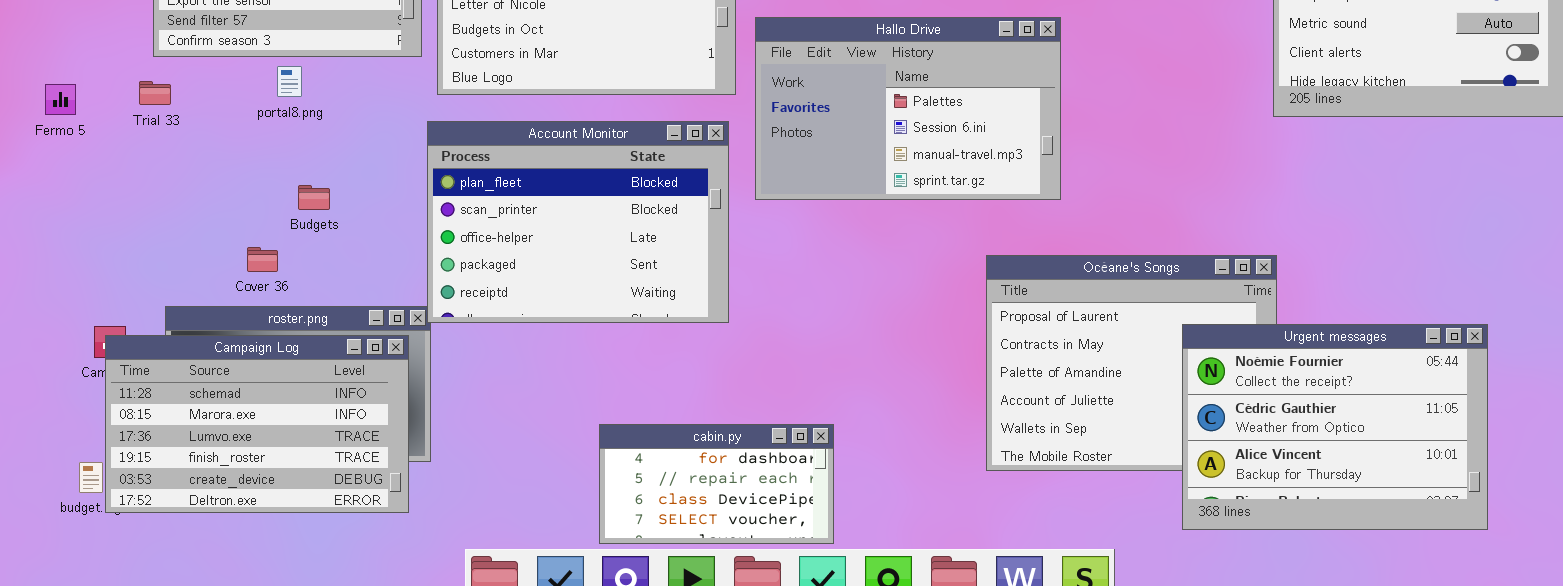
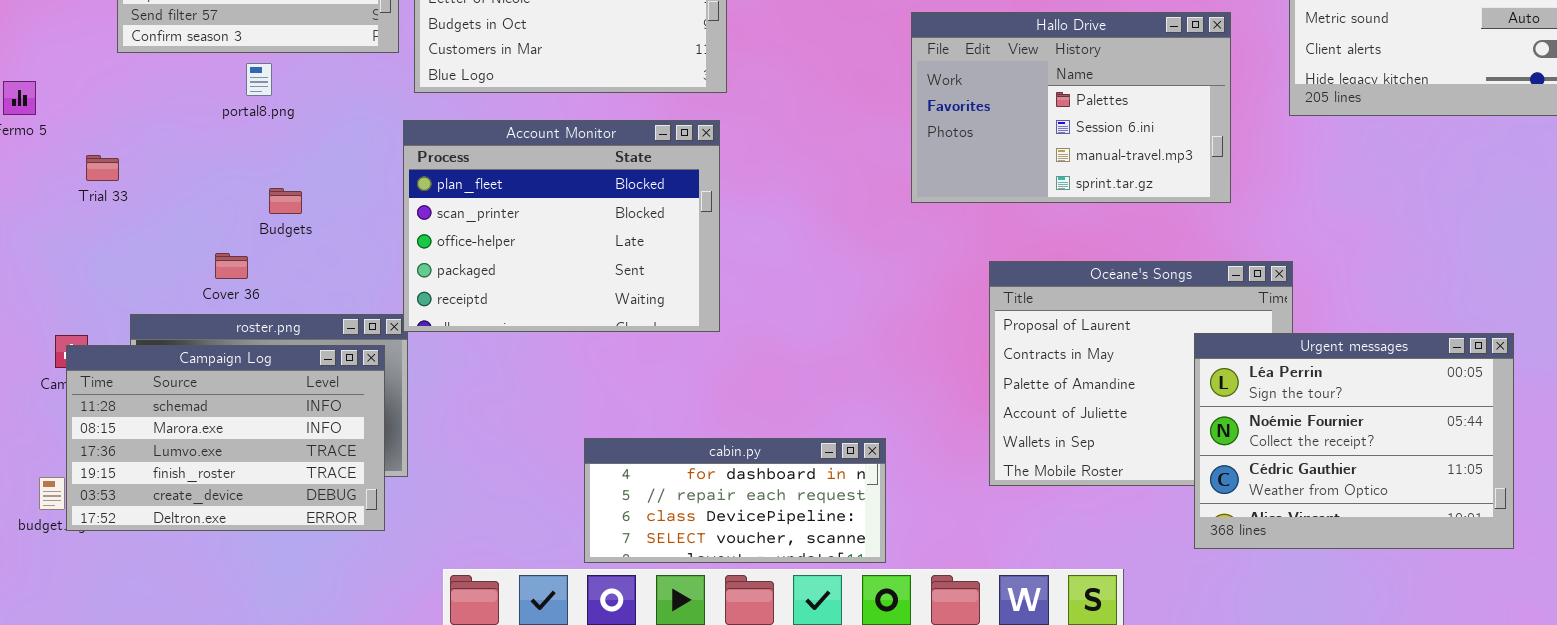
Hallo Drive: [755,17,1061,200] -> [911,12,1231,203], moved
Trial 33: [139,81,171,105] -> [86,155,119,181], moved
Urgent messages: [1182,324,1488,530] -> [1194,333,1514,549], scrolled up 1 row
cabin.py: [599,424,834,544] -> [584,438,886,563], resized

